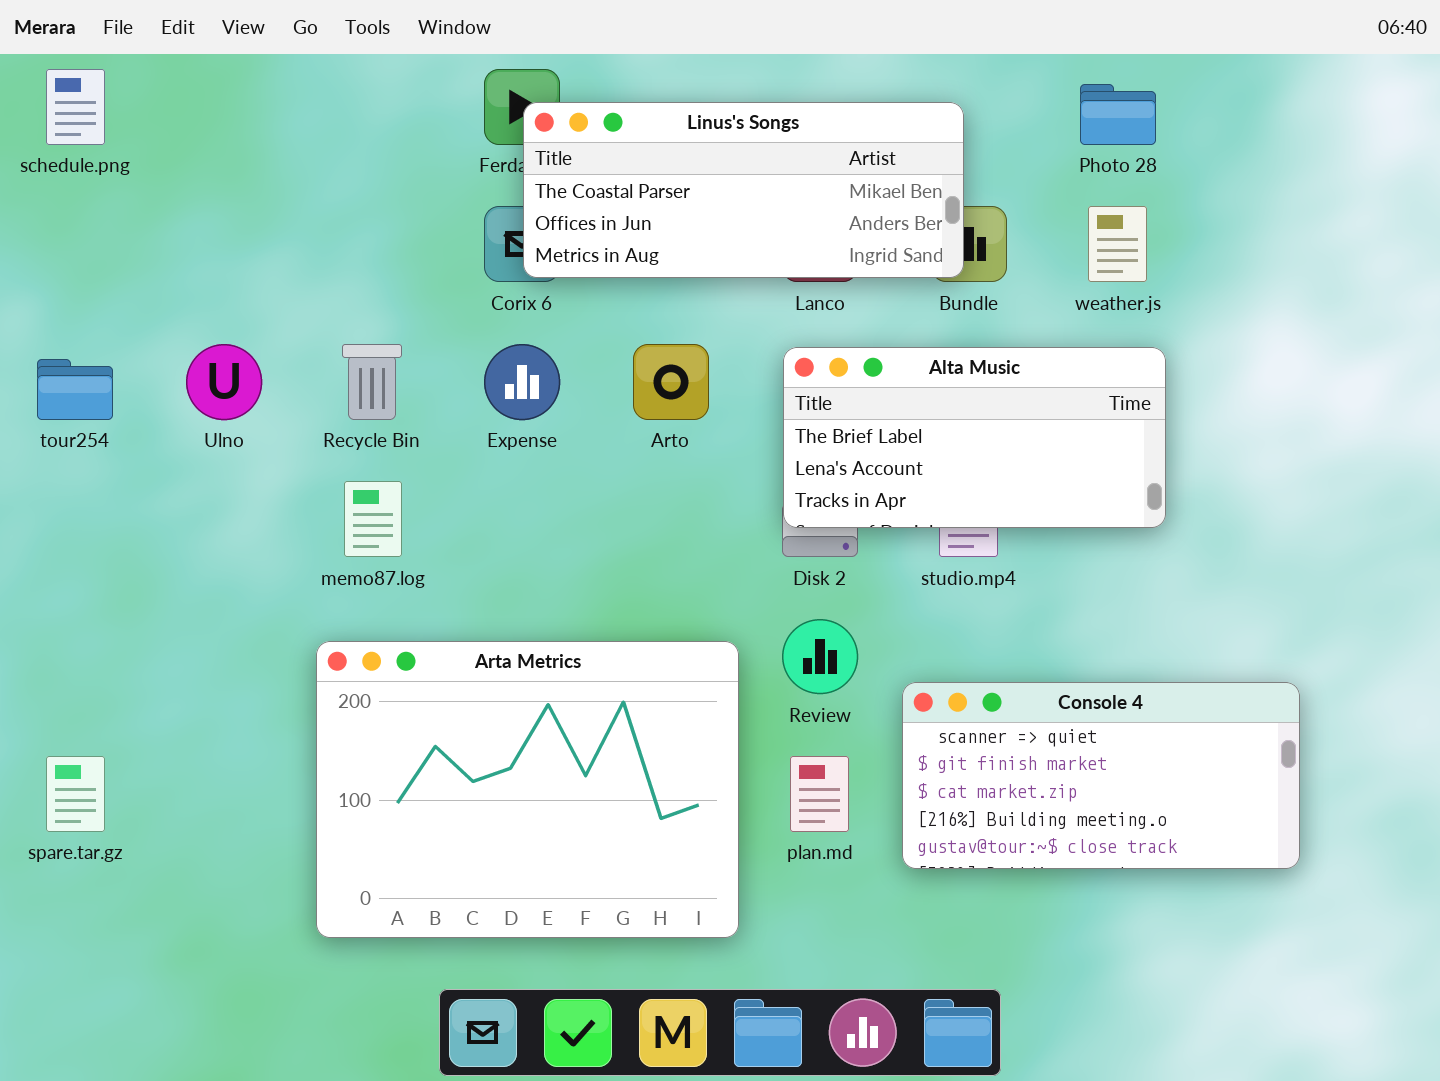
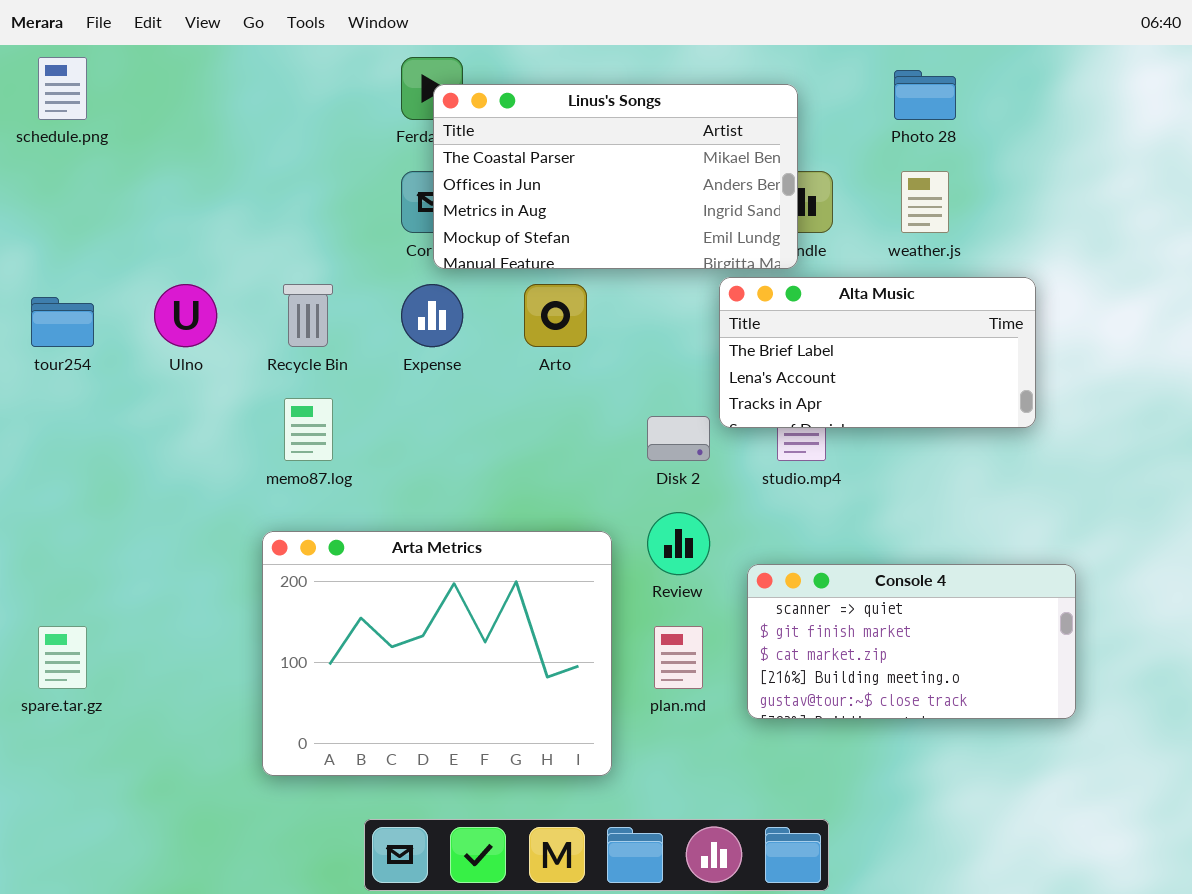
Linus's Songs: [523,102,964,278] -> [433,84,798,269], resized
Alta Music: [783,347,1166,528] -> [719,277,1036,428], moved

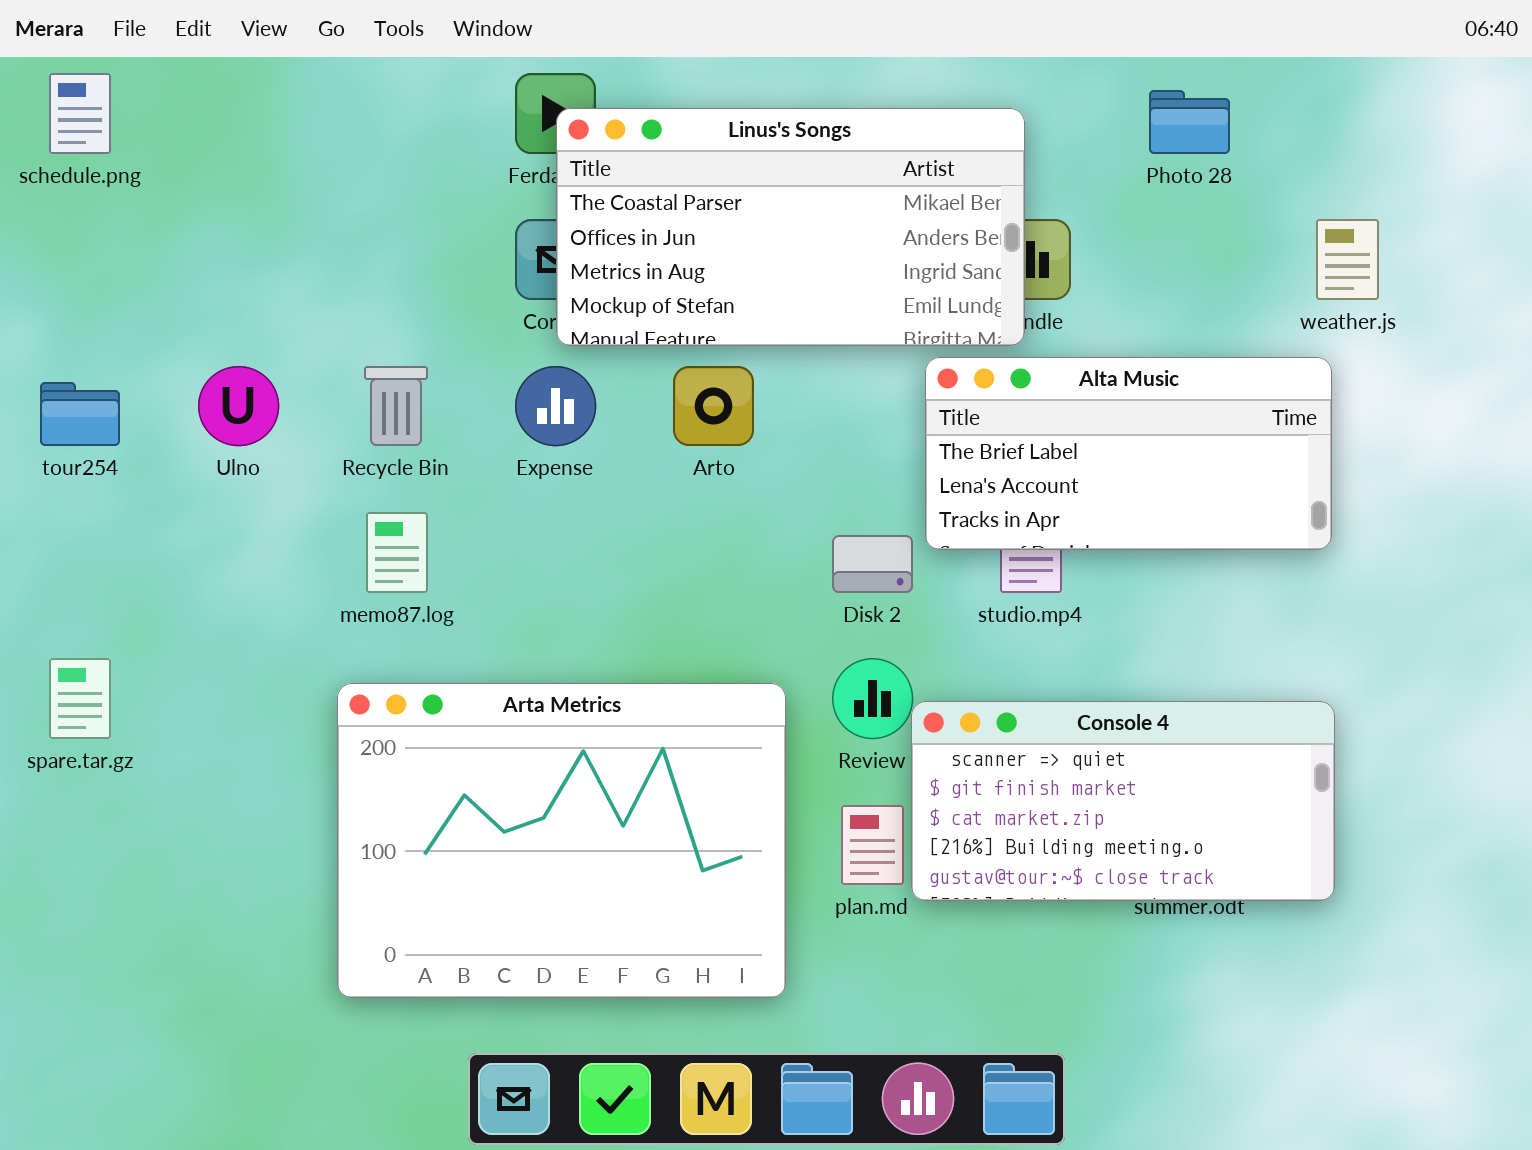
weather.js: [901,171,949,233] -> [1316,219,1379,300], moved
Console 4: [747,564,1076,719] -> [911,701,1335,901], moved
spare.tar.gz: [38,626,87,689] -> [49,658,111,739], moved

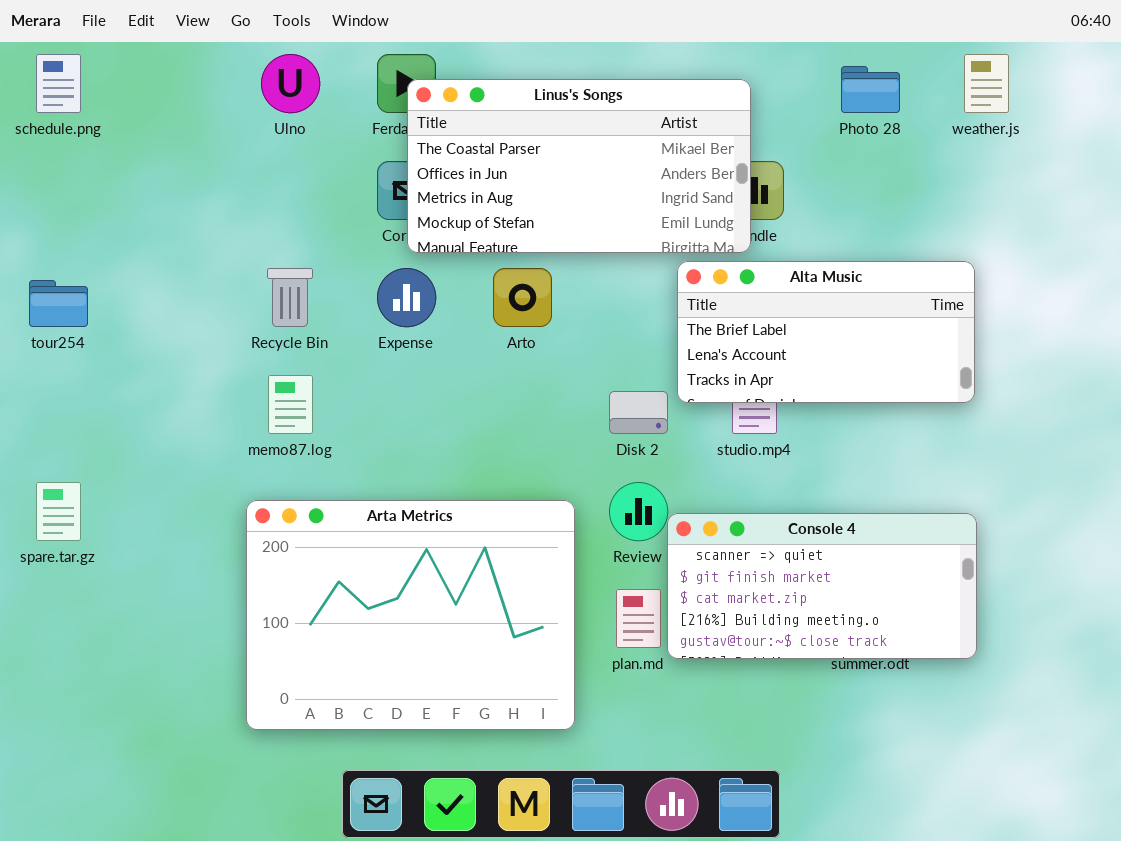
weather.js: [1316,219,1379,300] -> [964,54,1009,113], moved
Ulno: [198,366,279,446] -> [261,54,320,113], moved

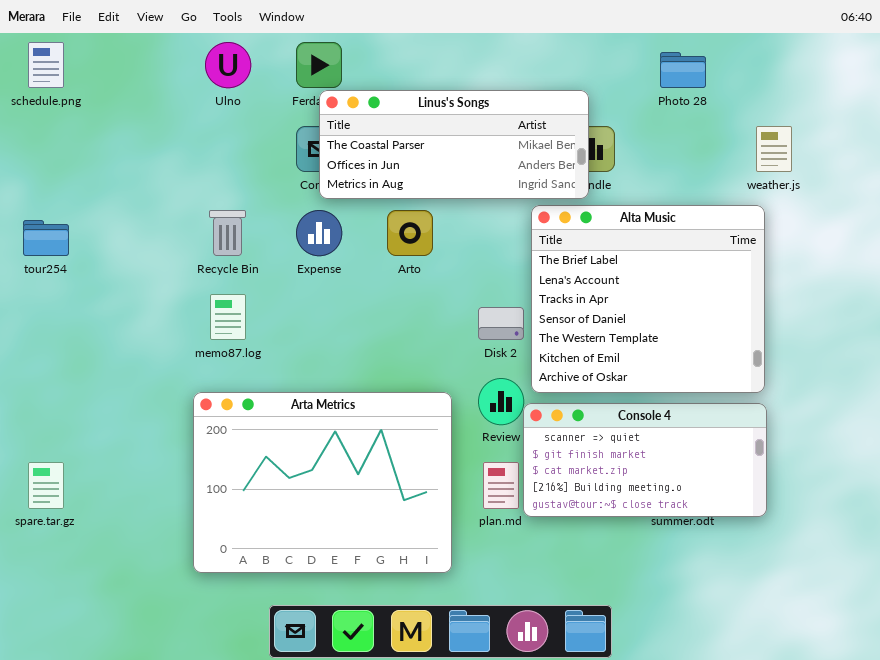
weather.js: [964,54,1009,113] -> [756,126,792,172], moved
Linus's Songs: [407,79,751,253] -> [319,90,589,199], resized
Alta Music: [677,261,975,403] -> [531,205,765,393], resized
spare.tar.gz: [36,482,81,541] -> [28,462,64,509], moved

